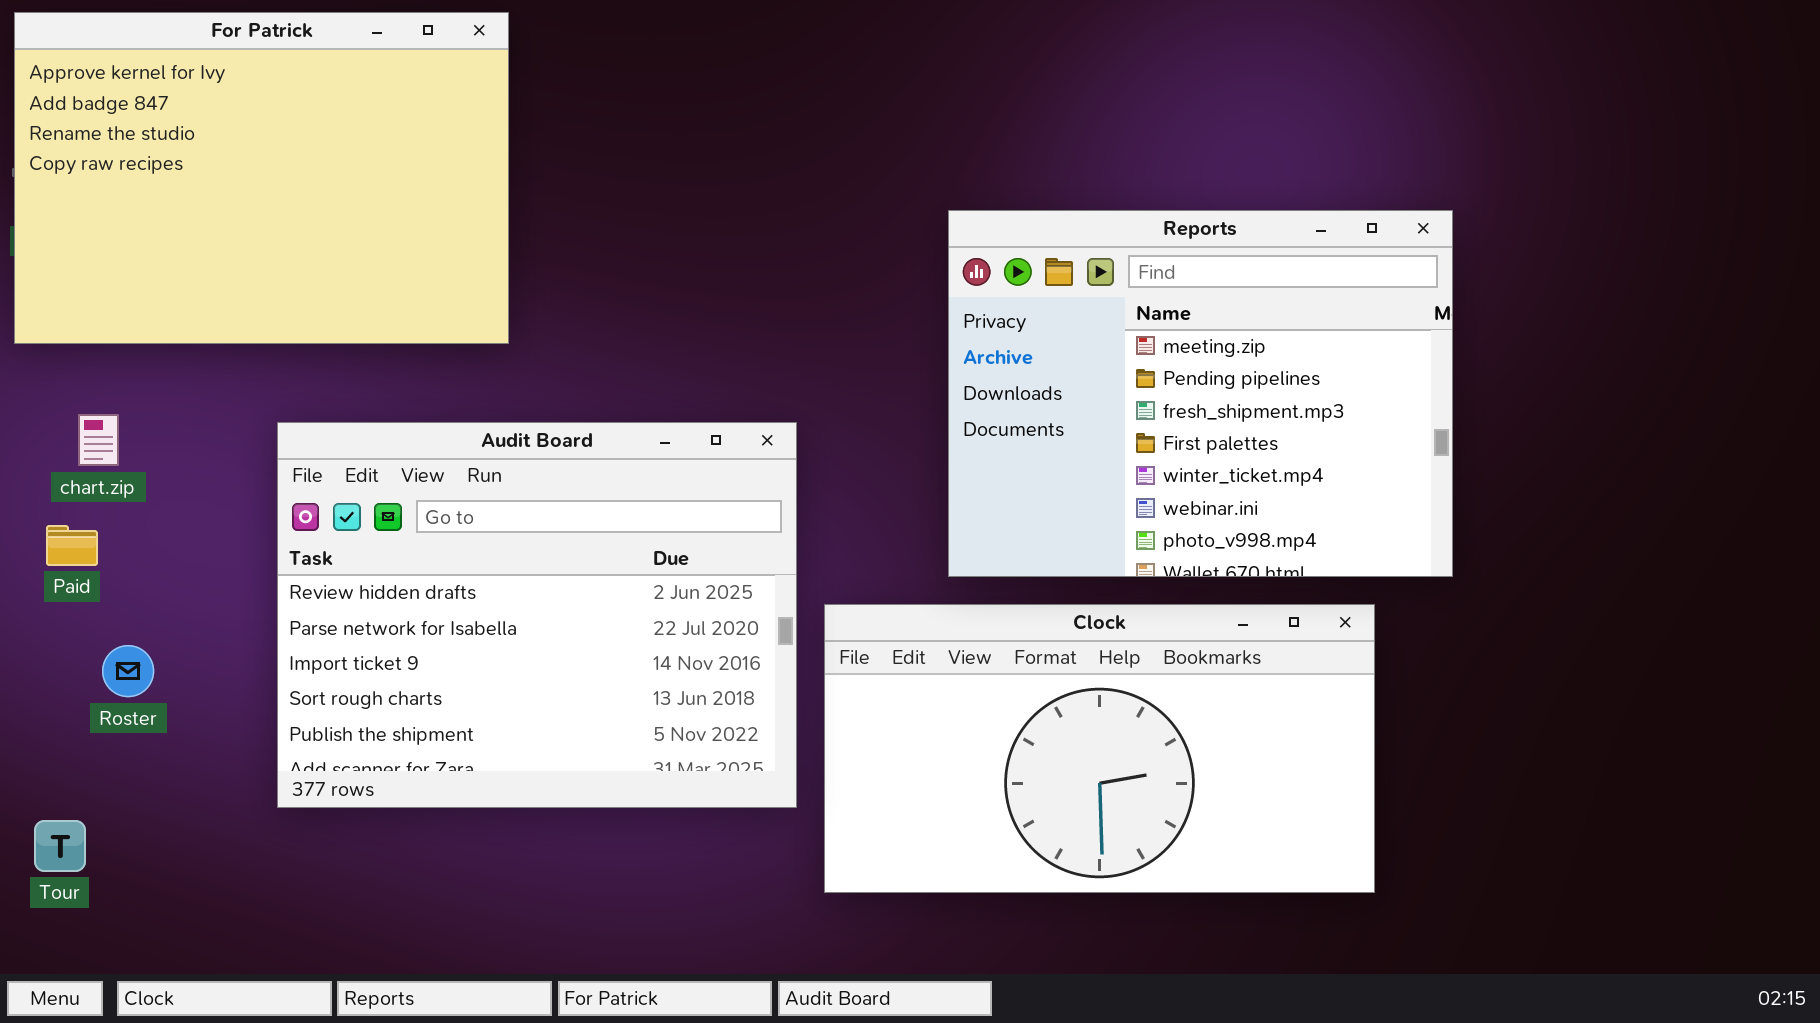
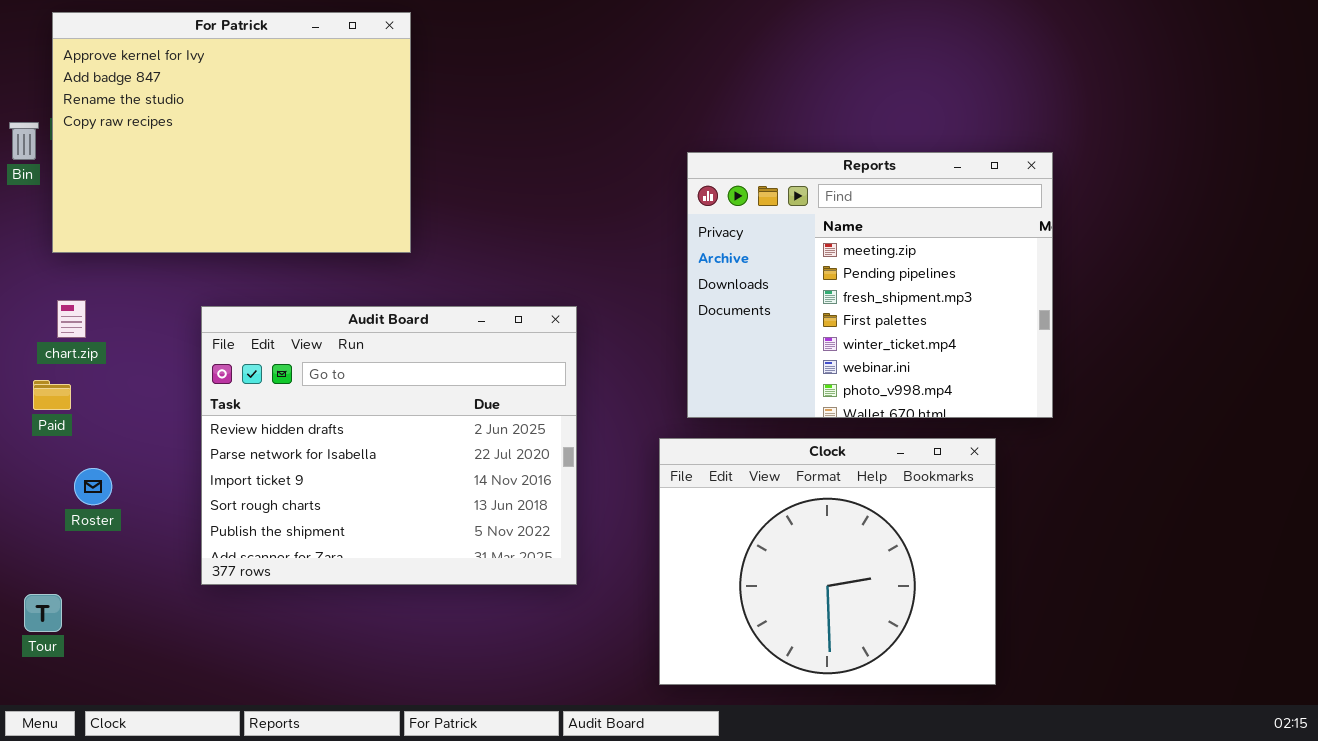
For Patrick: [14,12,509,344] -> [52,12,411,253], moved
Clock: [824,604,1375,893] -> [659,438,996,685], resized

